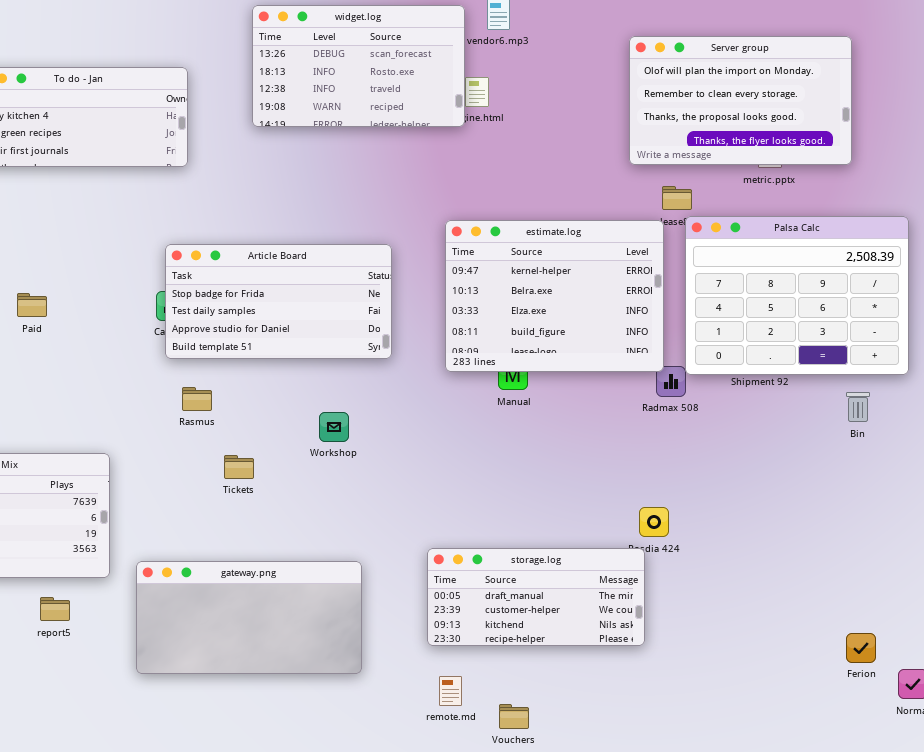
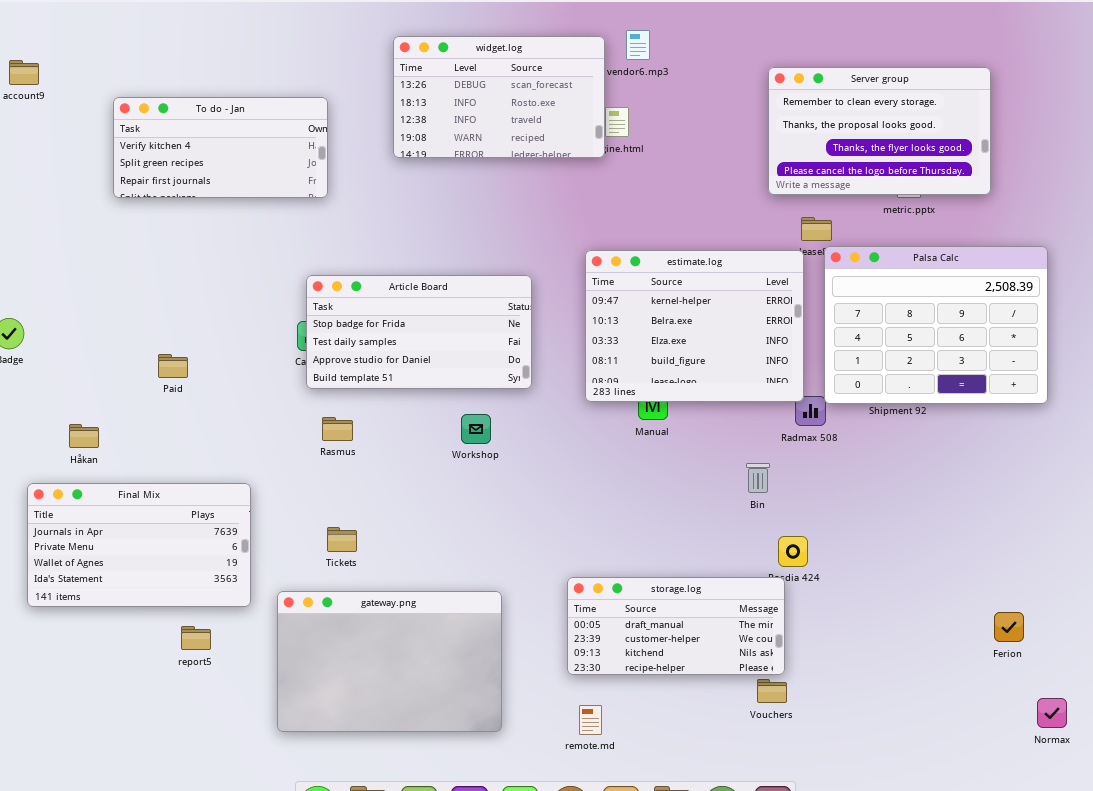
Server group: [629,36,852,165] -> [768,67,991,195], scrolled down 1 row
Paid: [17,293,47,317] -> [158,354,188,378], moved
Bin: [846,392,870,422] -> [746,463,770,493], moved
Workshop: [319,412,349,442] -> [461,414,491,444], moved
Tickets: [224,455,254,479] -> [327,527,357,552], moved
gateway.png: [136,561,362,674] -> [277,591,502,732], resized
Ferion: [846,633,876,663] -> [994,612,1024,642], moved
Vouchers: [499,704,529,729] -> [757,679,787,703], moved

